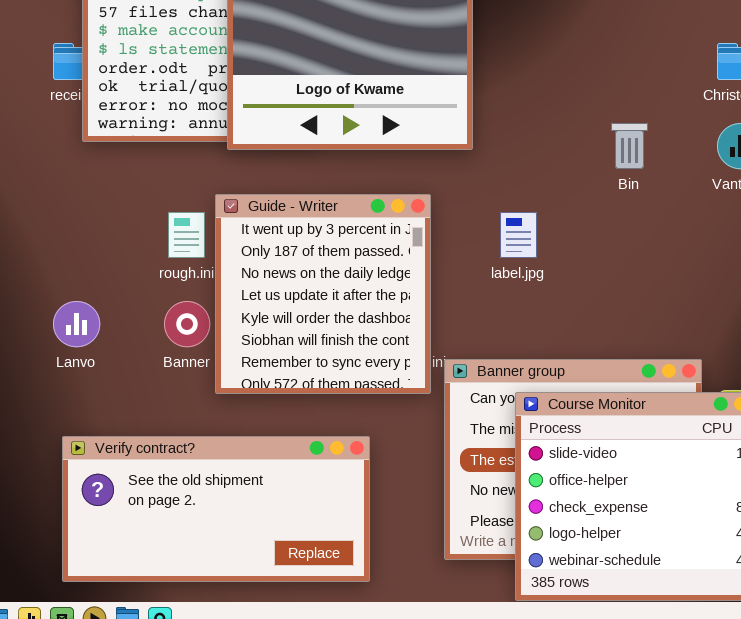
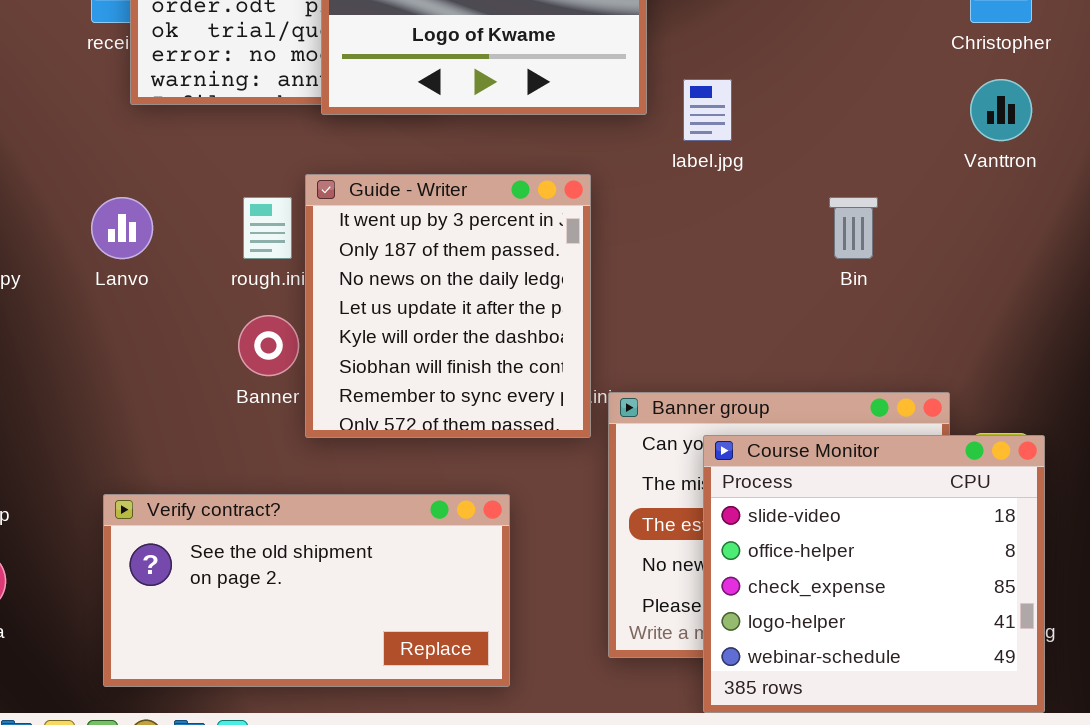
Bin: [611,123,648,169] -> [829,197,878,259], moved
label.jpg: [500,212,537,258] -> [683,79,732,141], moved
Lanvo: [53,301,100,347] -> [91,197,153,259], moved

